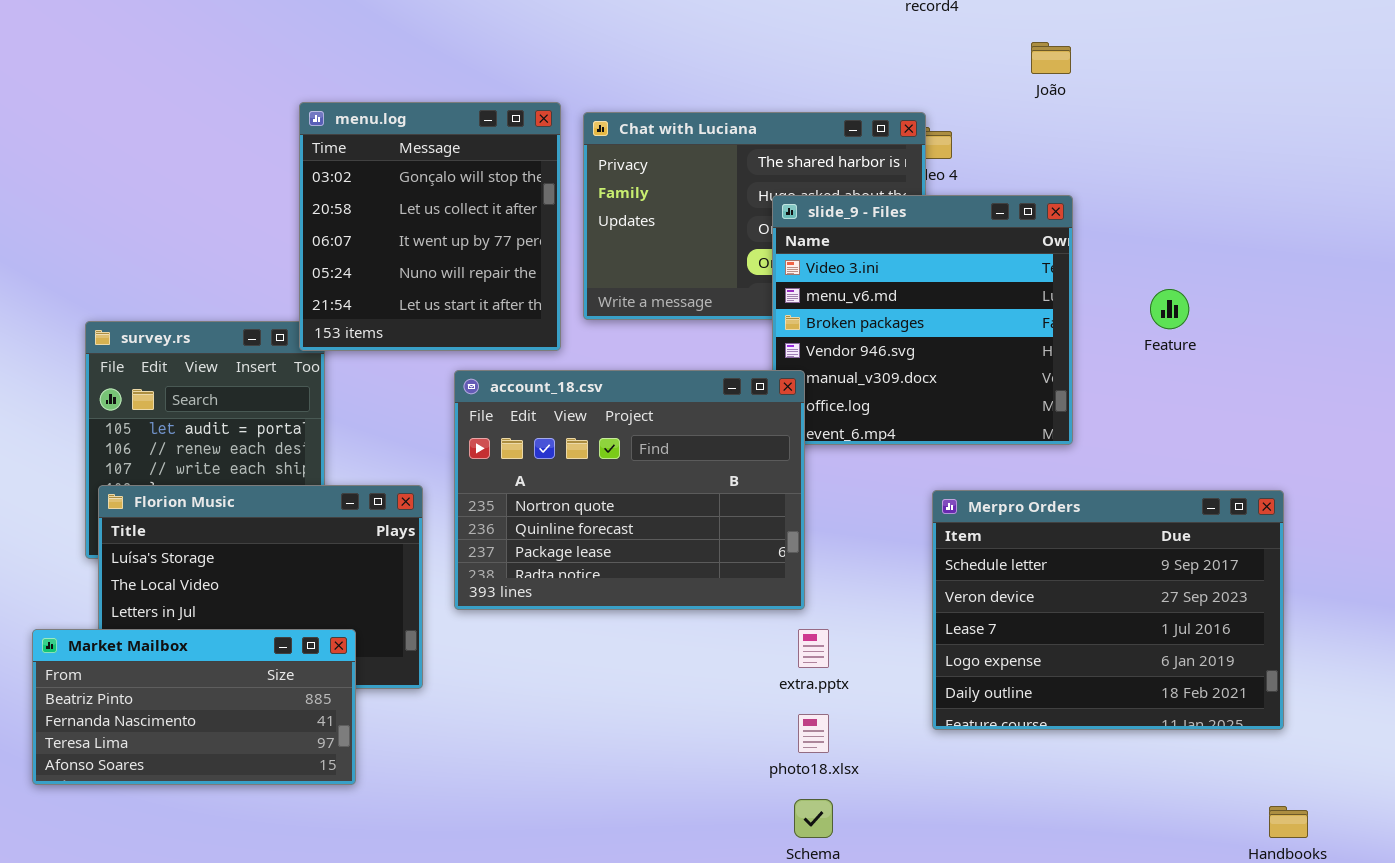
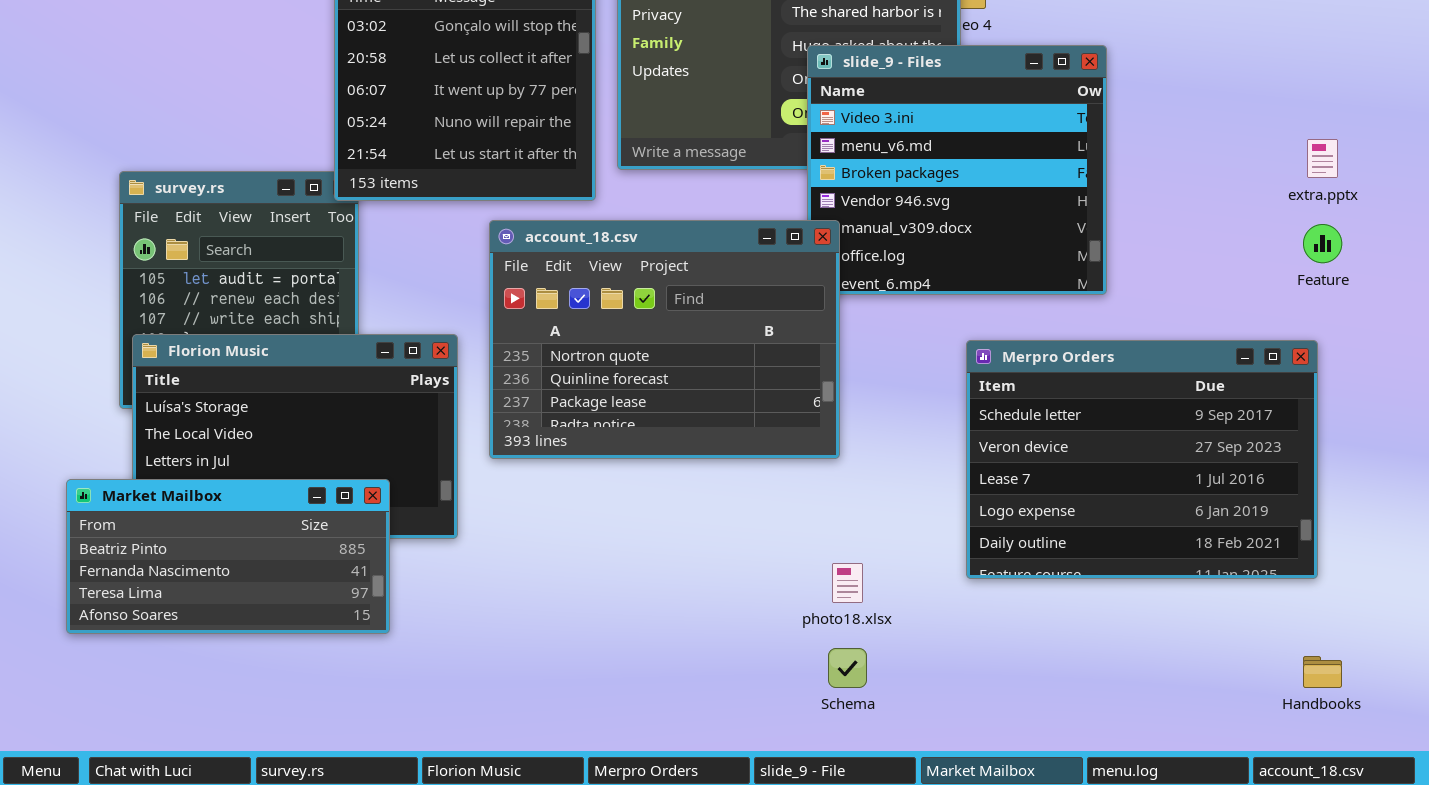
Feature: [1150,289,1189,329] -> [1303,224,1342,263], moved
extra.pptx: [798,629,829,668] -> [1307,139,1338,178], moved

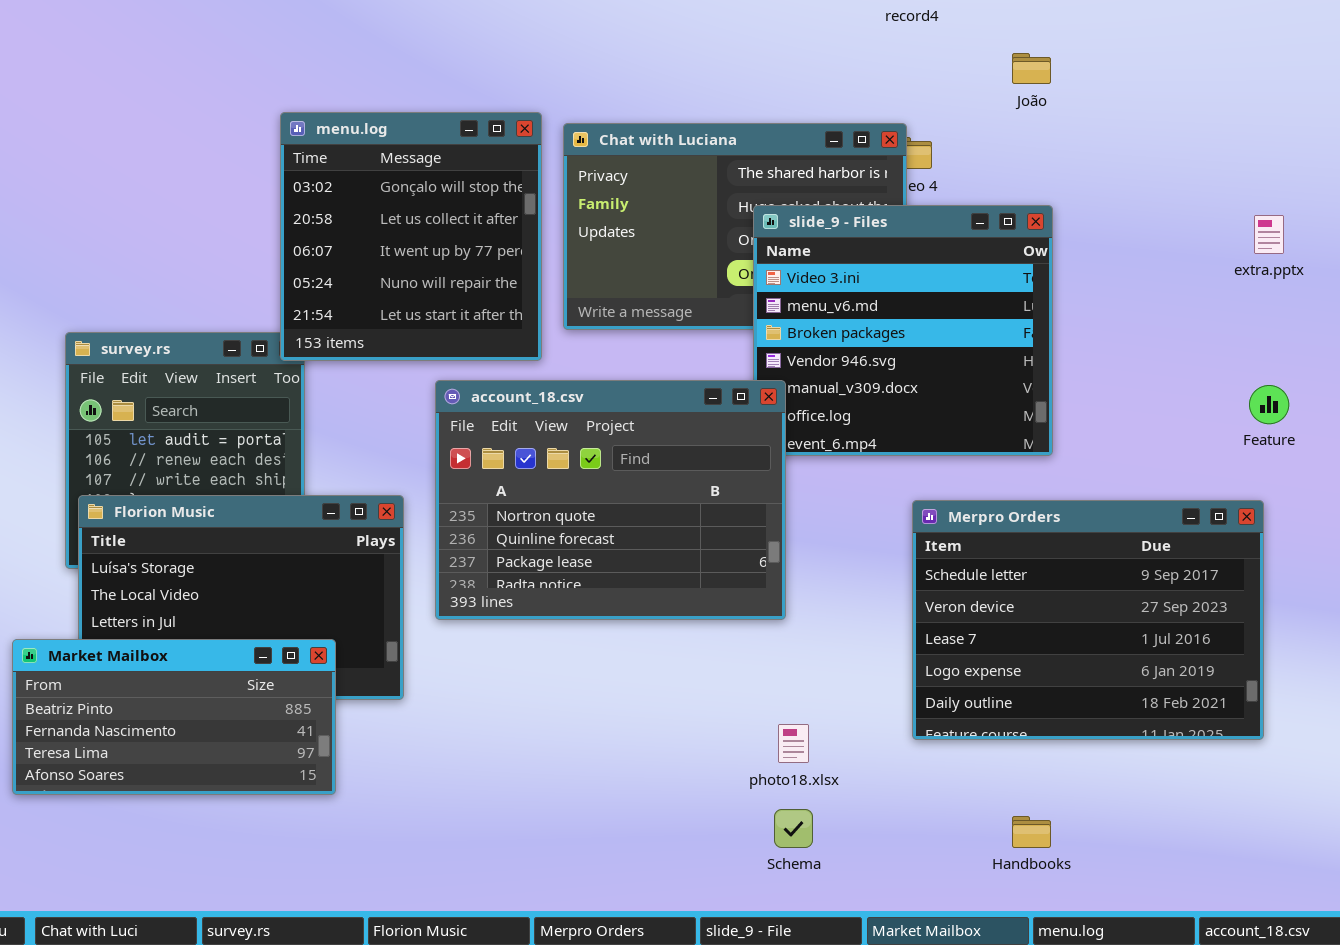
extra.pptx: [1307,139,1338,178] -> [1254,215,1284,254], moved
Handbooks: [1303,656,1342,688] -> [1012,816,1051,848], moved

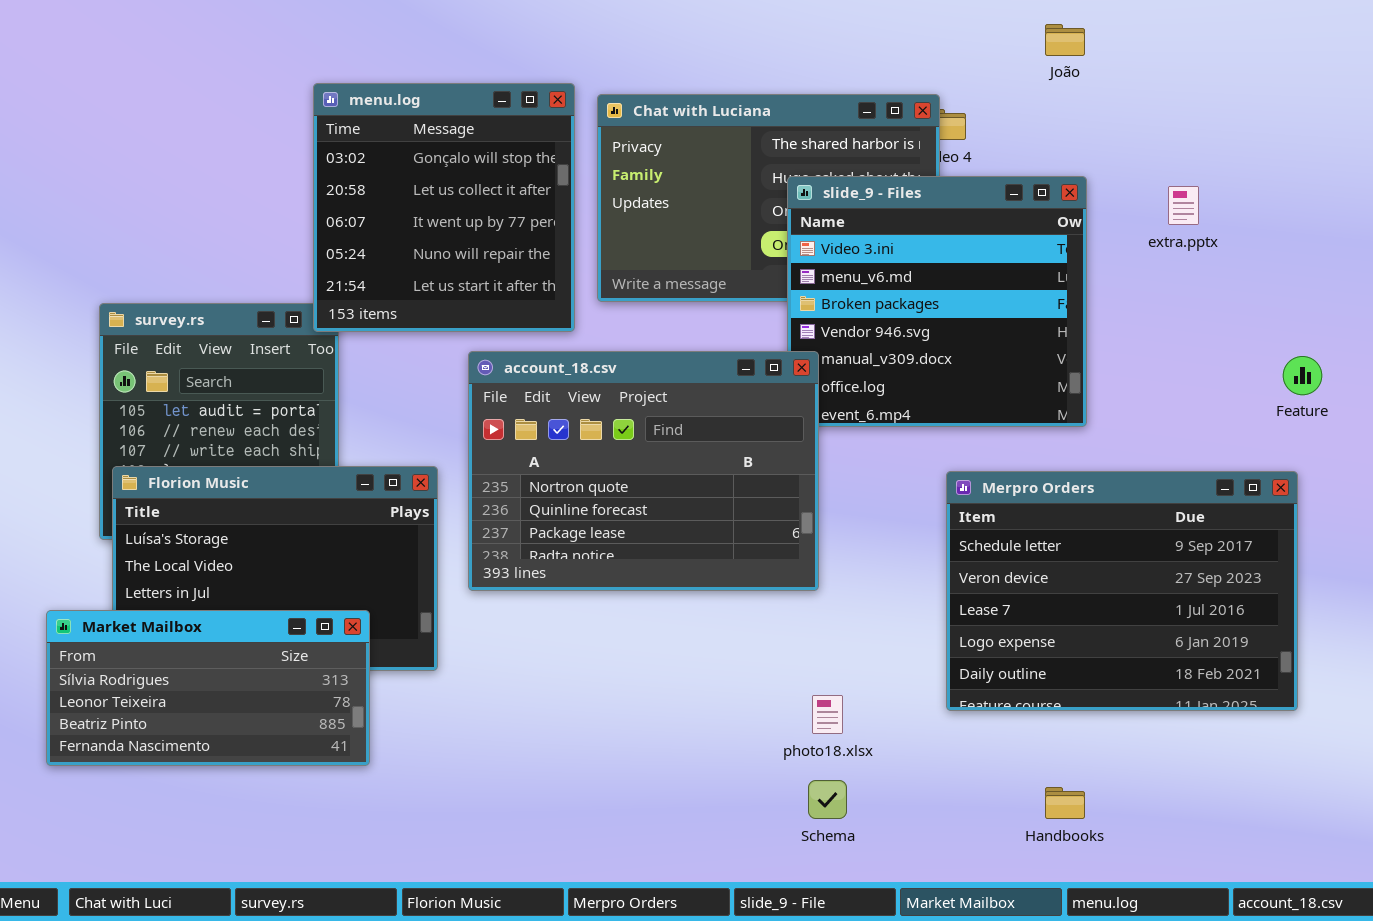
extra.pptx: [1254,215,1284,254] -> [1168,186,1199,225], moved
Market Mailbox: [12,639,336,795] -> [46,610,370,766], scrolled up 2 rows

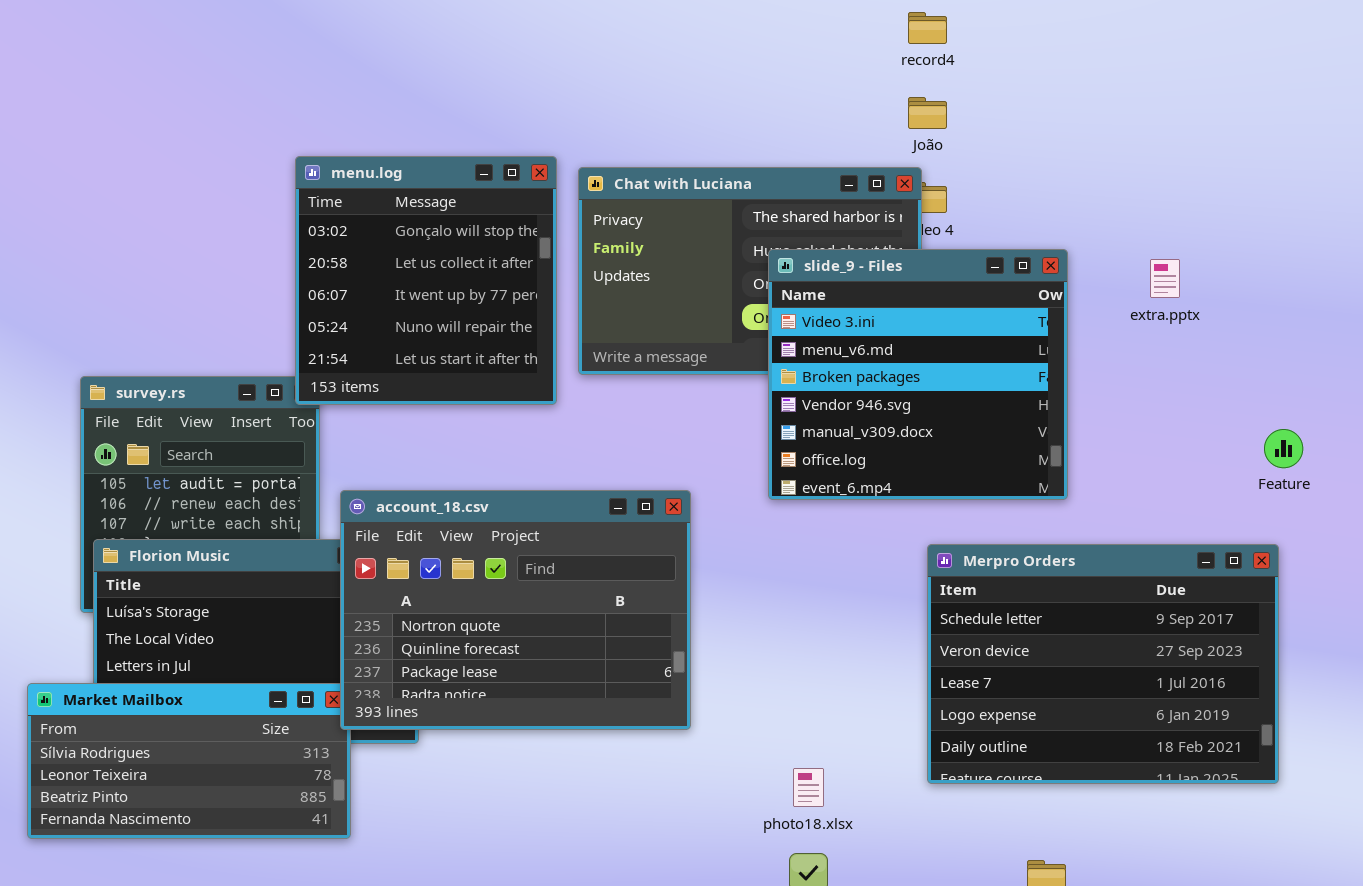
João: [1045,24,1085,56] -> [908,97,947,129], moved
account_18.csv: [468,351,819,591] -> [340,490,691,730], moved

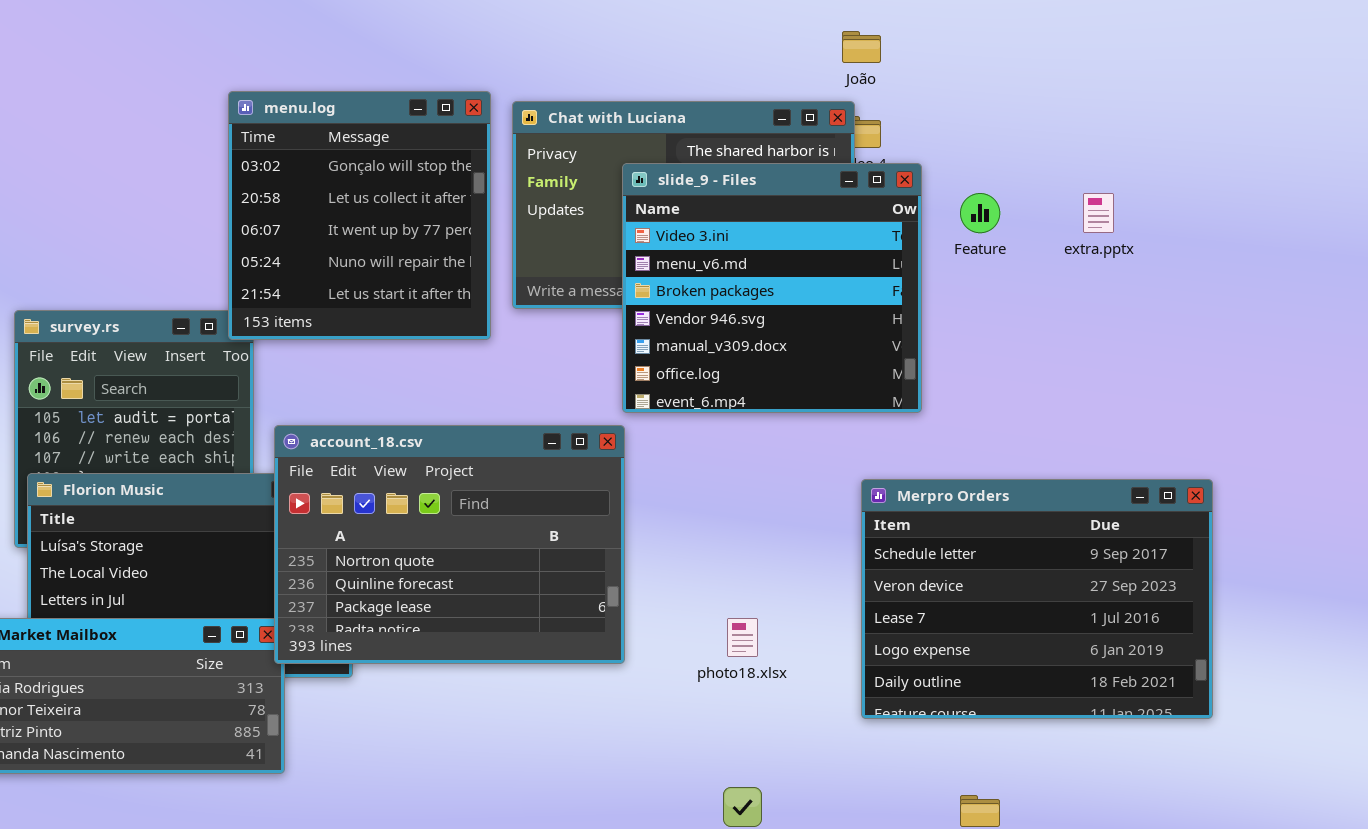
slide_9 - Files: [768,249,1068,500] -> [622,163,922,413], moved
Feature: [1264,429,1303,468] -> [960,193,1000,233], moved
photo18.xlsx: [793,768,824,807] -> [727,618,758,657], moved

